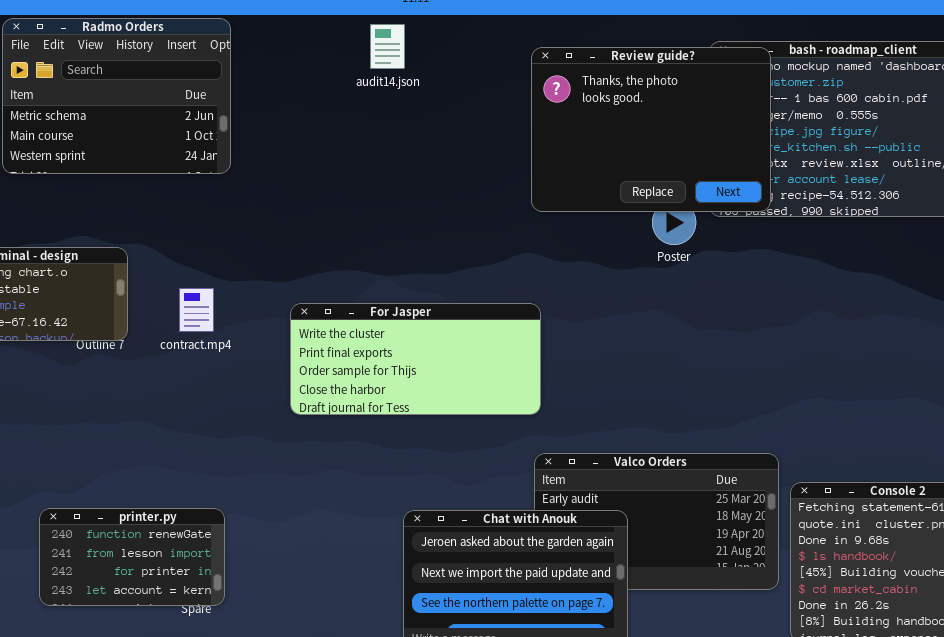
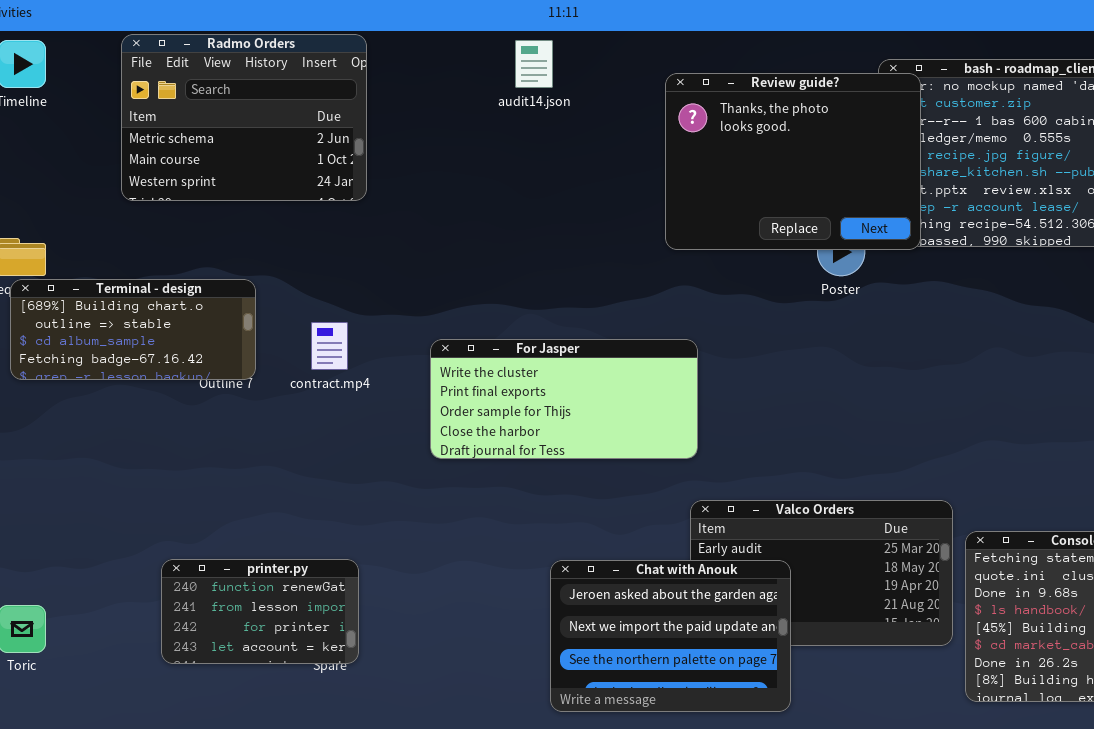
Review guide?: [531,47,771,212] -> [665,73,921,250], moved

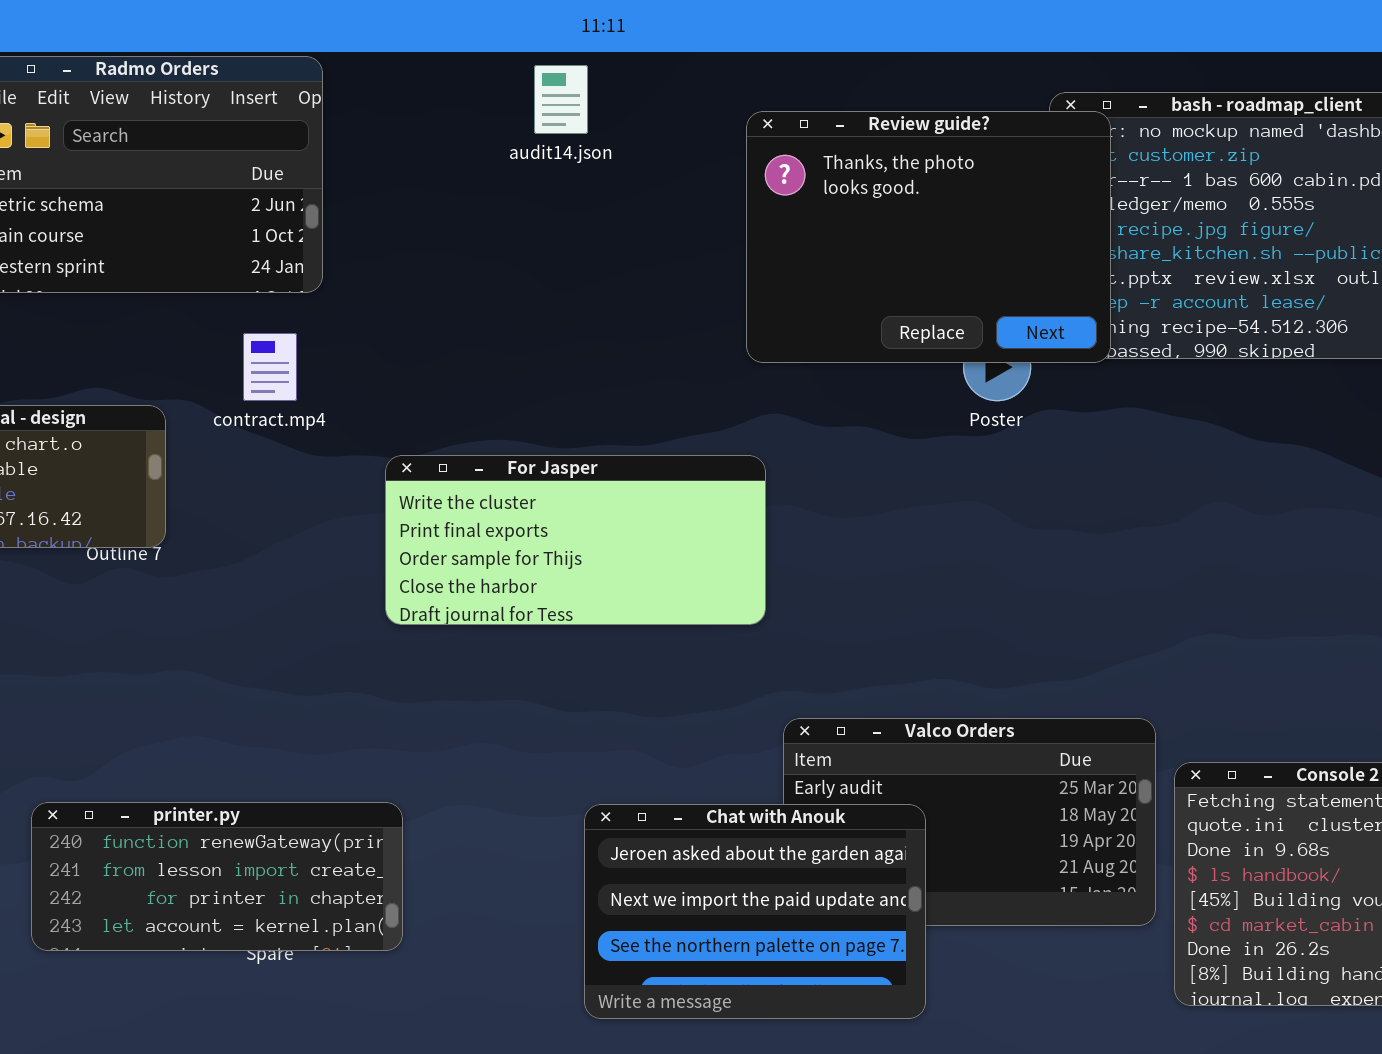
contract.mp4: [311,322,348,370] -> [243,333,297,401], moved
For Jasper: [430,339,698,459] -> [385,455,766,625], moved
printer.py: [161,559,359,664] -> [31,802,403,951], resized

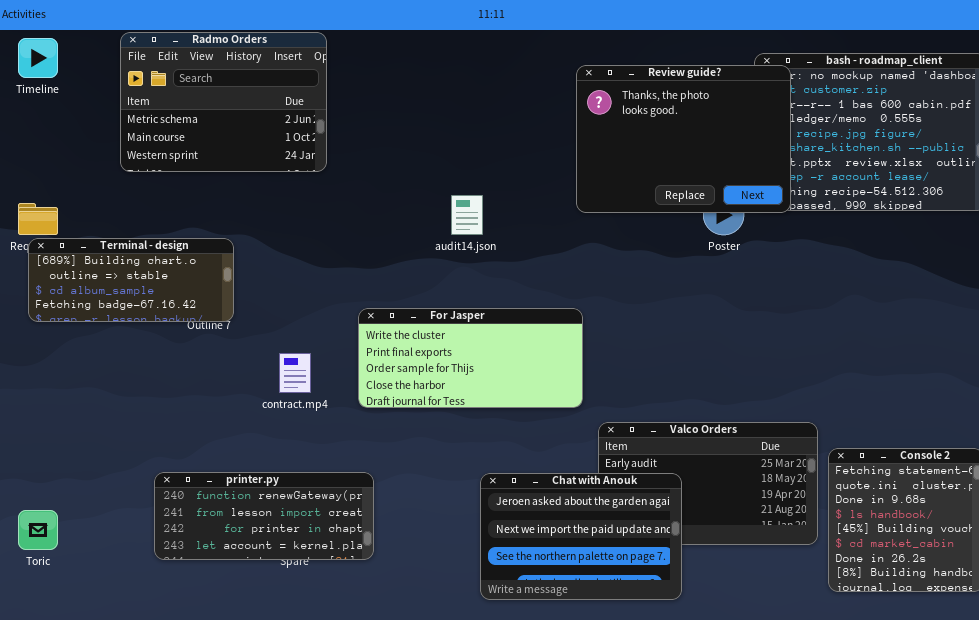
audit14.json: [534,65,588,134] -> [451,195,483,235], moved
contract.mp4: [243,333,297,401] -> [279,353,311,393], moved
For Jasper: [385,455,766,625] -> [358,308,583,408], moved

